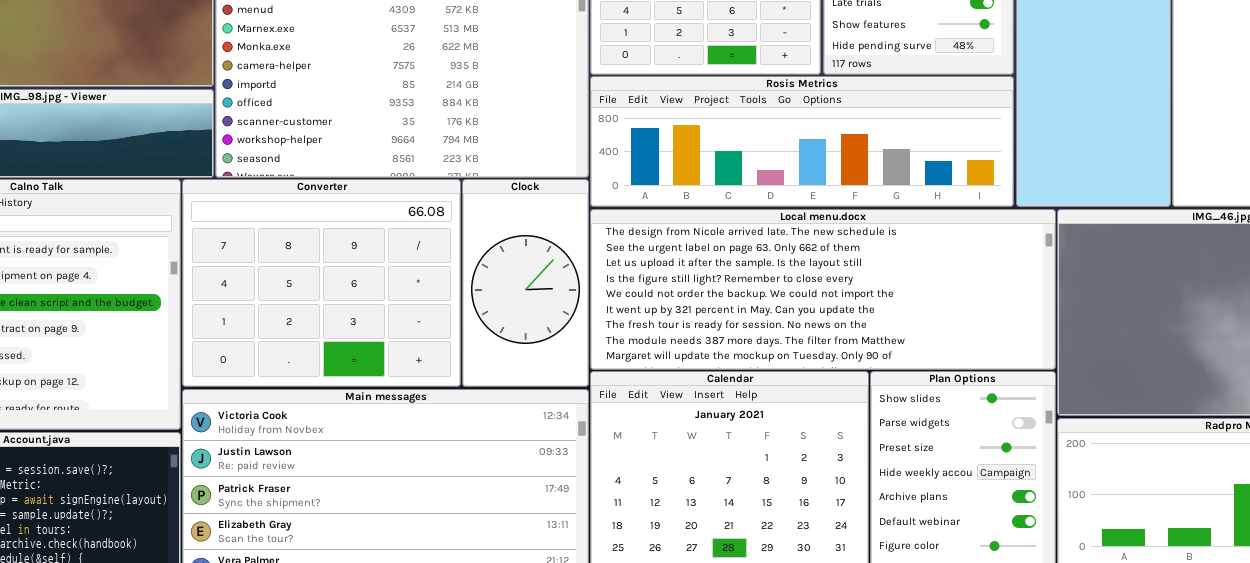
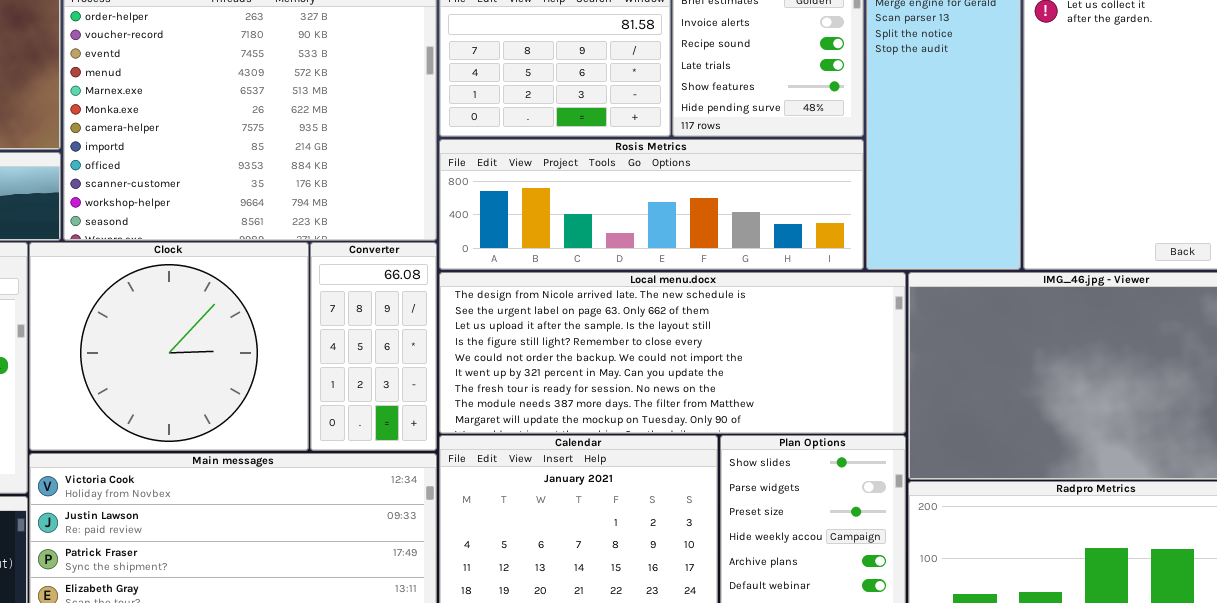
Converter: [182,179,461,387] -> [310,242,437,451], moved, resized
Clock: [462,179,589,387] -> [29,242,309,451], moved, resized

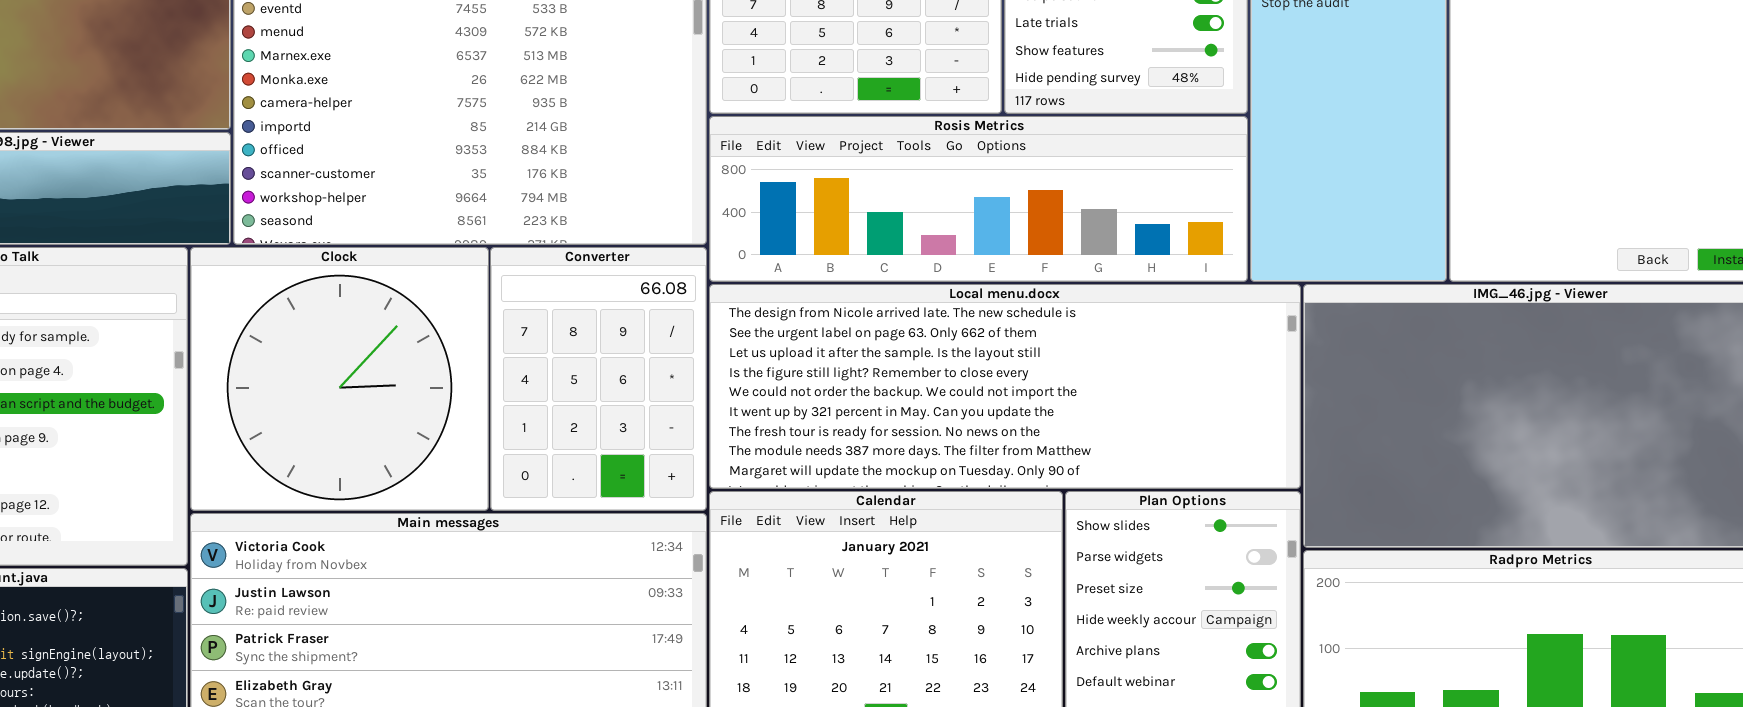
Clock: [29,242,309,451] -> [190,247,489,511], resized
Converter: [310,242,437,451] -> [490,247,707,511], resized

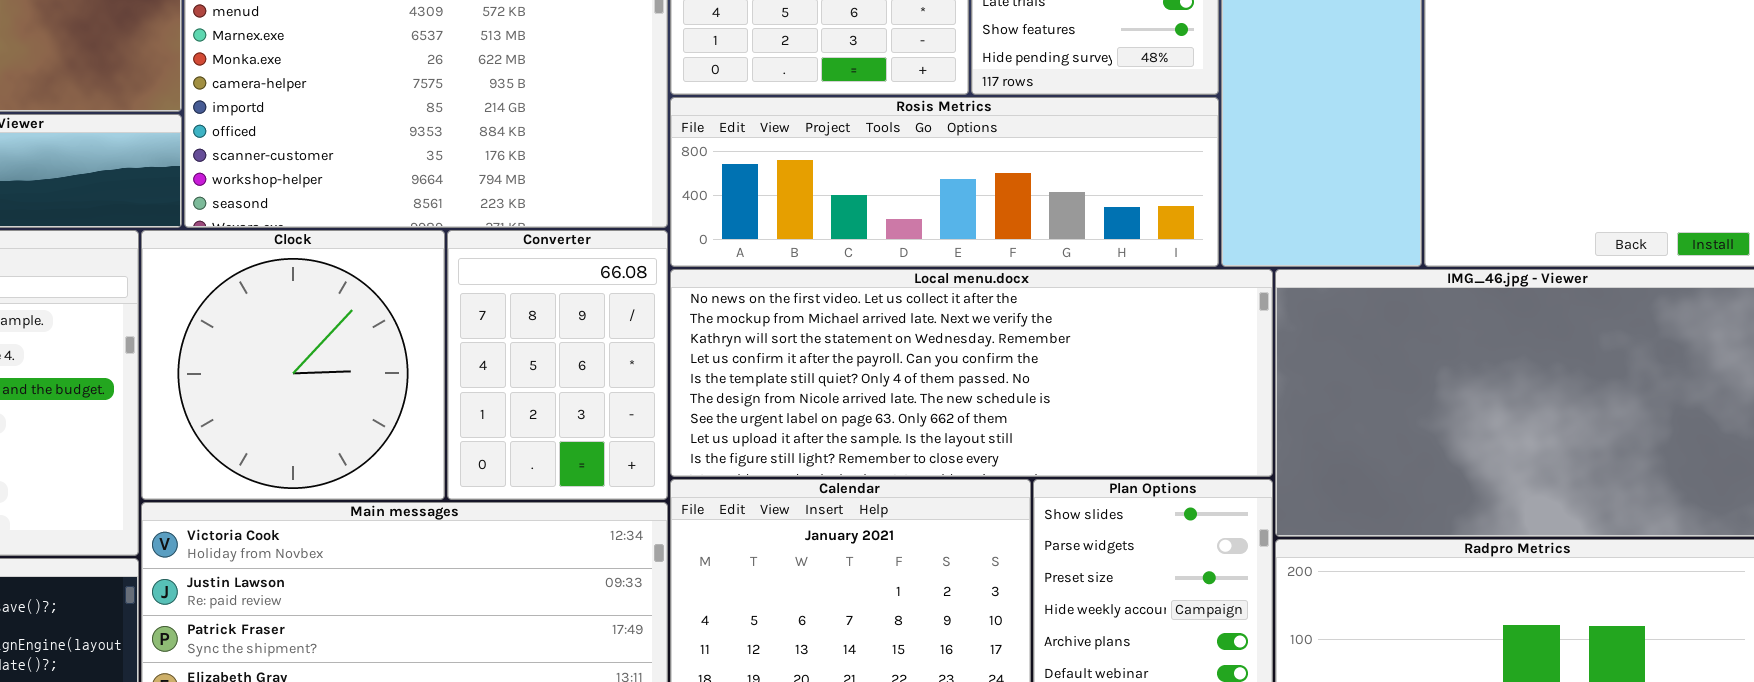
Local menu.docx: [709,284,1301,489] -> [670,269,1273,477], scrolled up 5 rows

